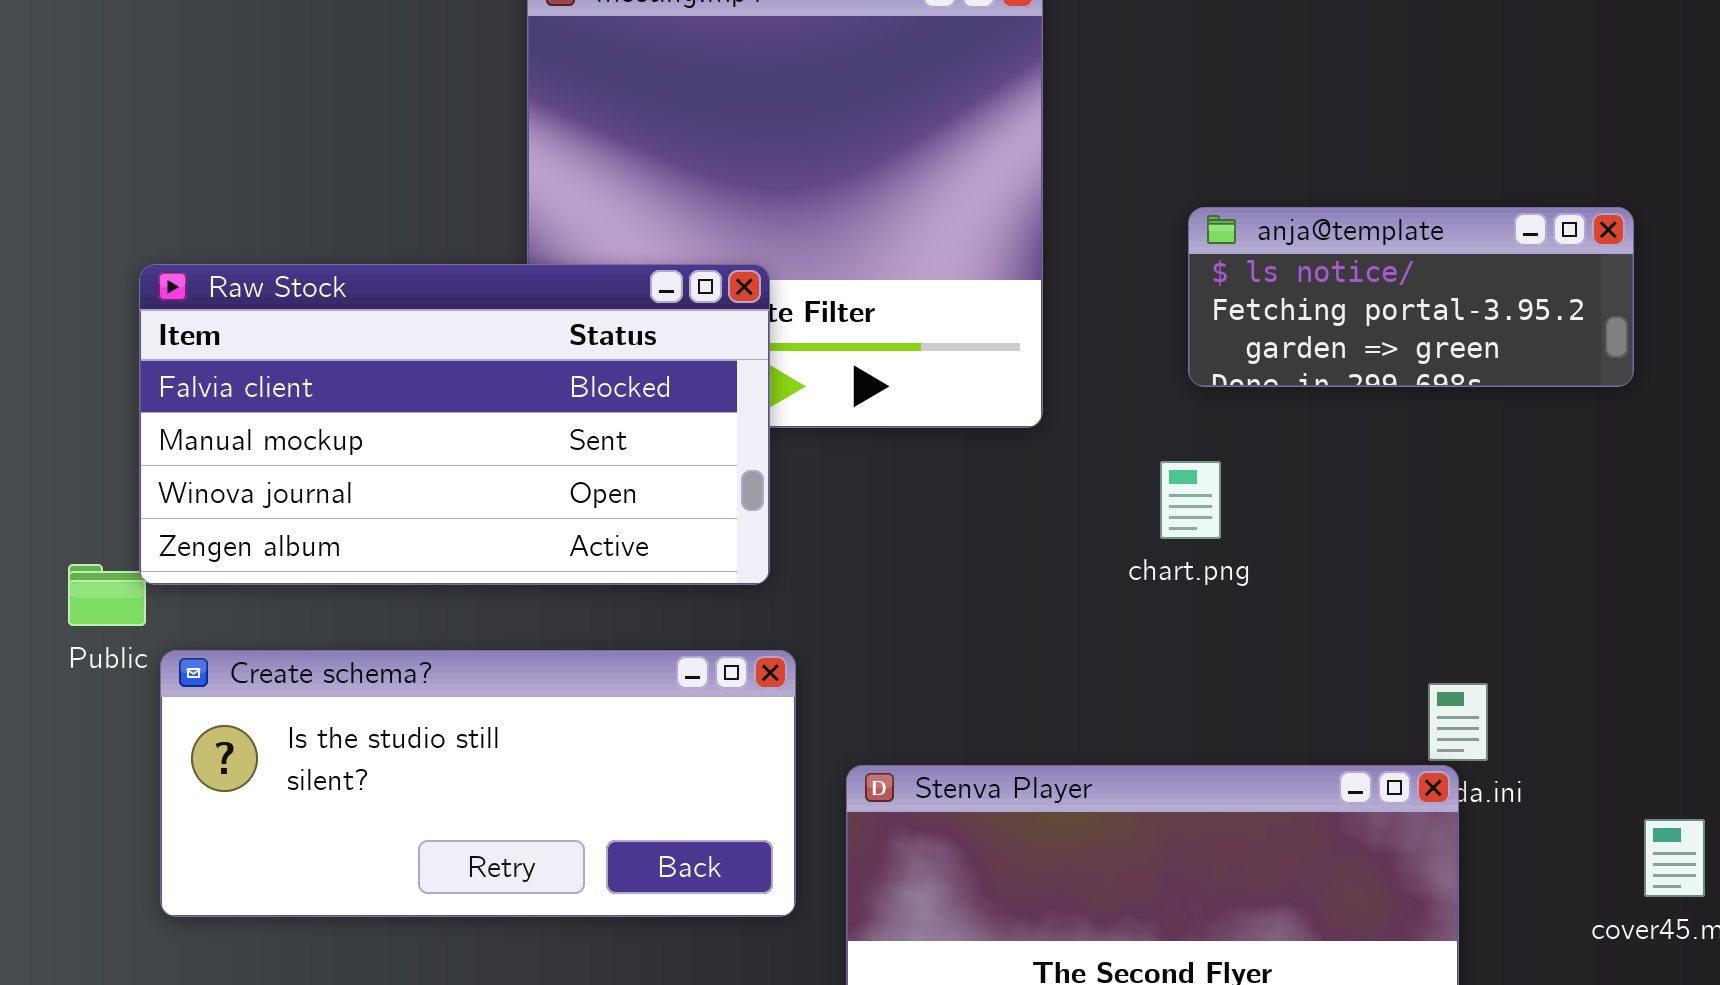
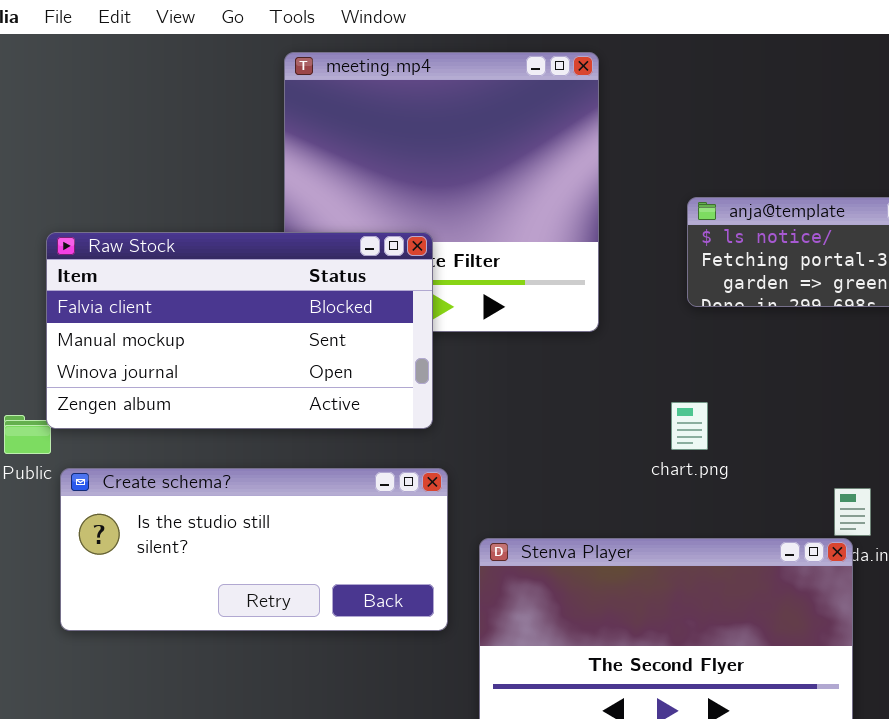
chart.png: [1160,461,1221,539] -> [671,402,708,450], moved

